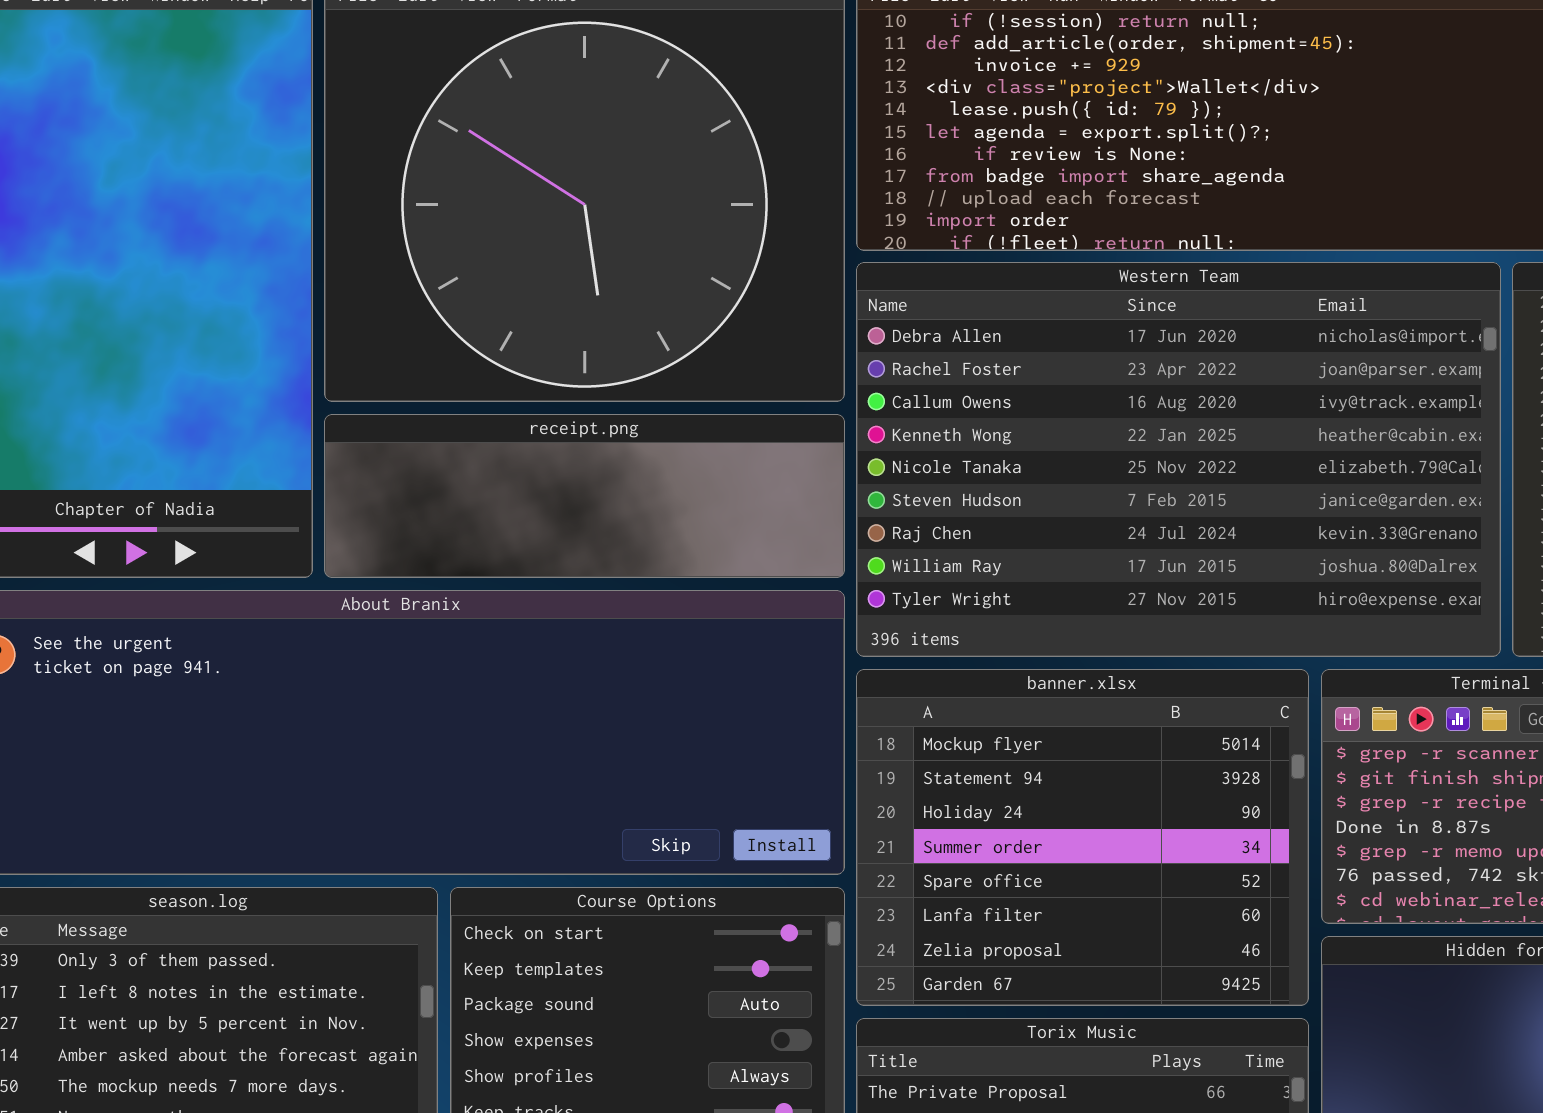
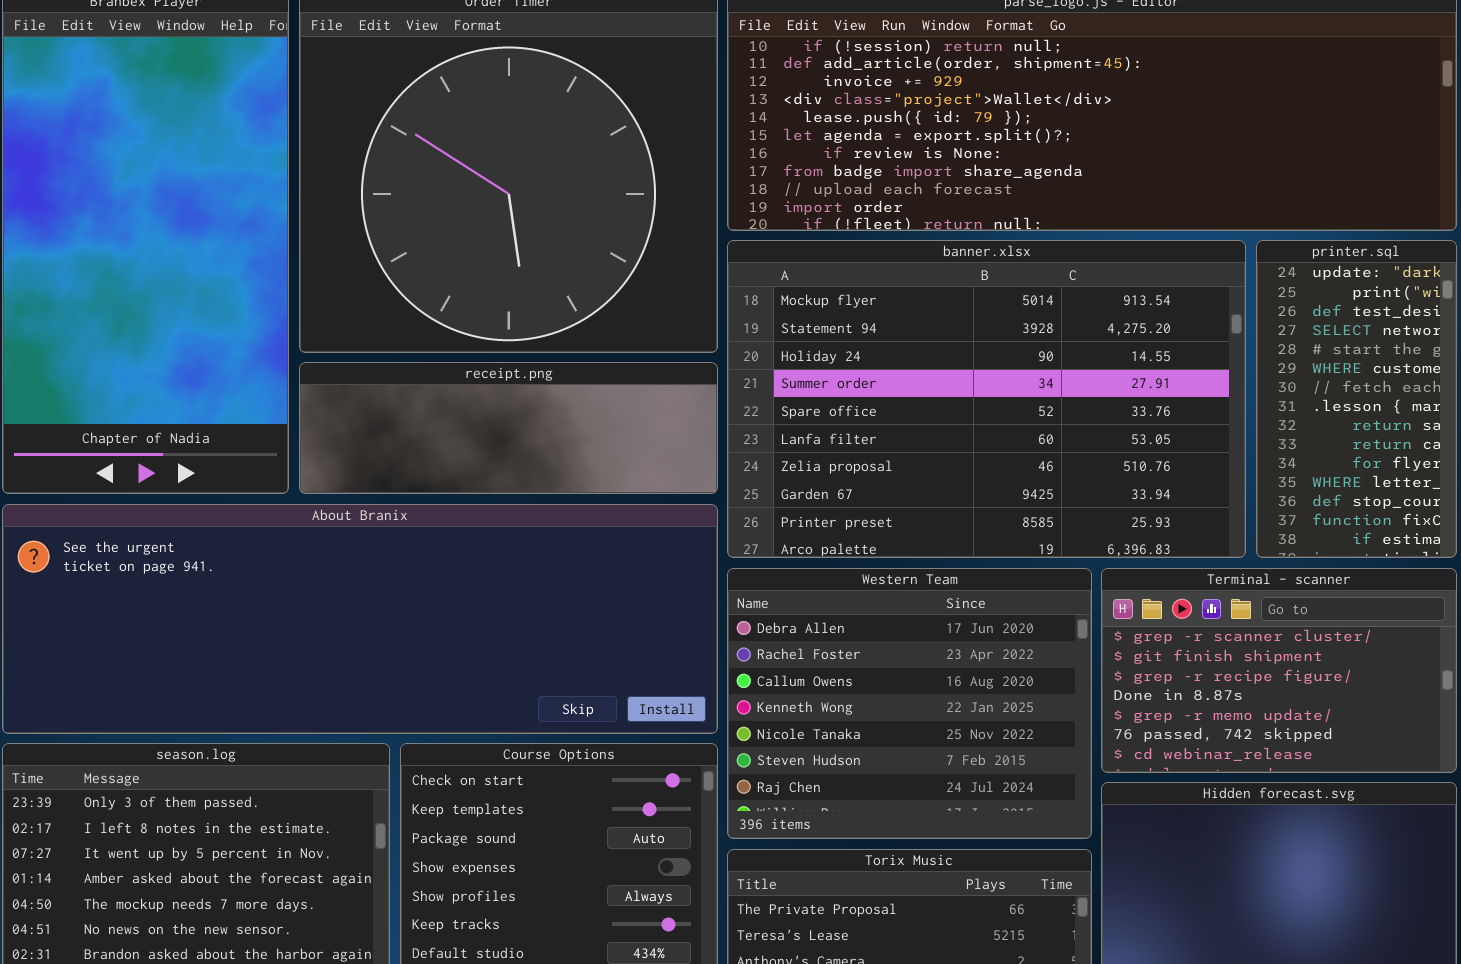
Western Team: [856,262,1501,657] -> [727,568,1092,839], moved, resized
banner.xlsx: [856,669,1309,1006] -> [727,240,1246,558], moved, resized

